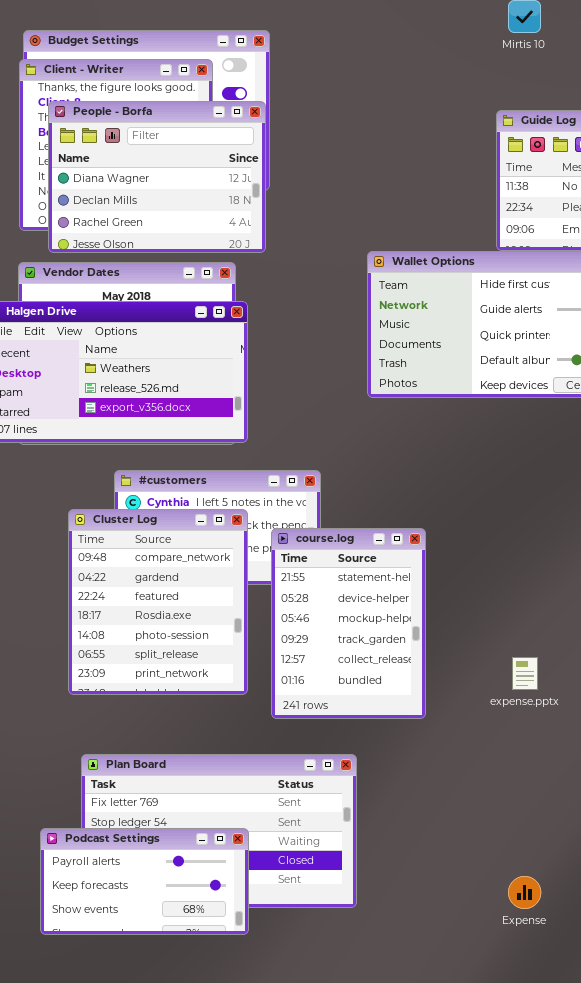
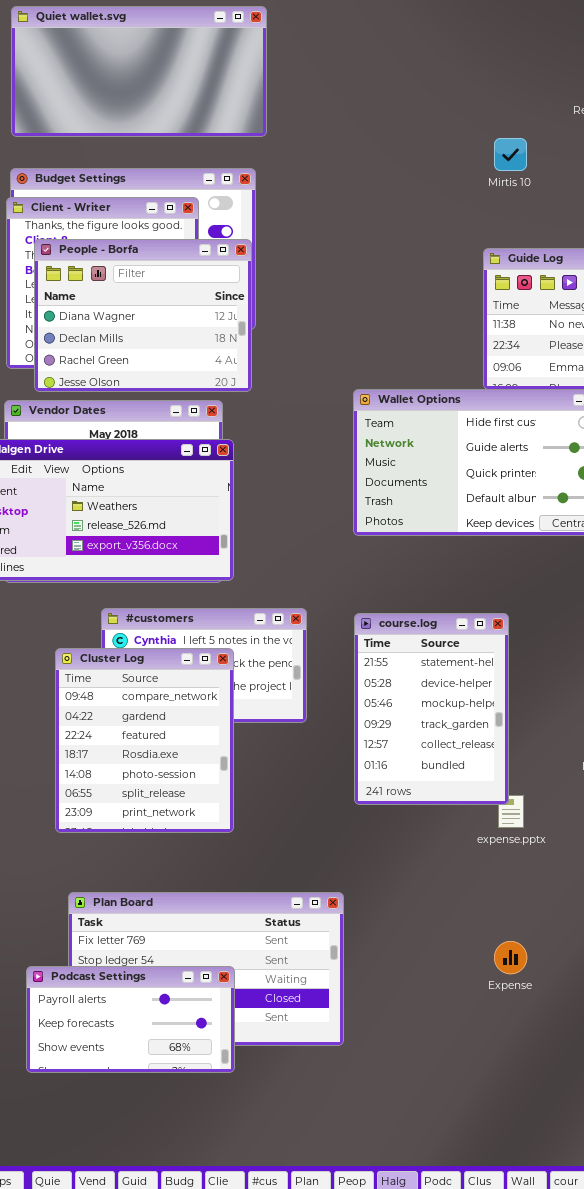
course.log: [271,528,426,719] -> [354,613,509,805], moved
Expense: [508,876,541,909] -> [494,941,527,974], moved

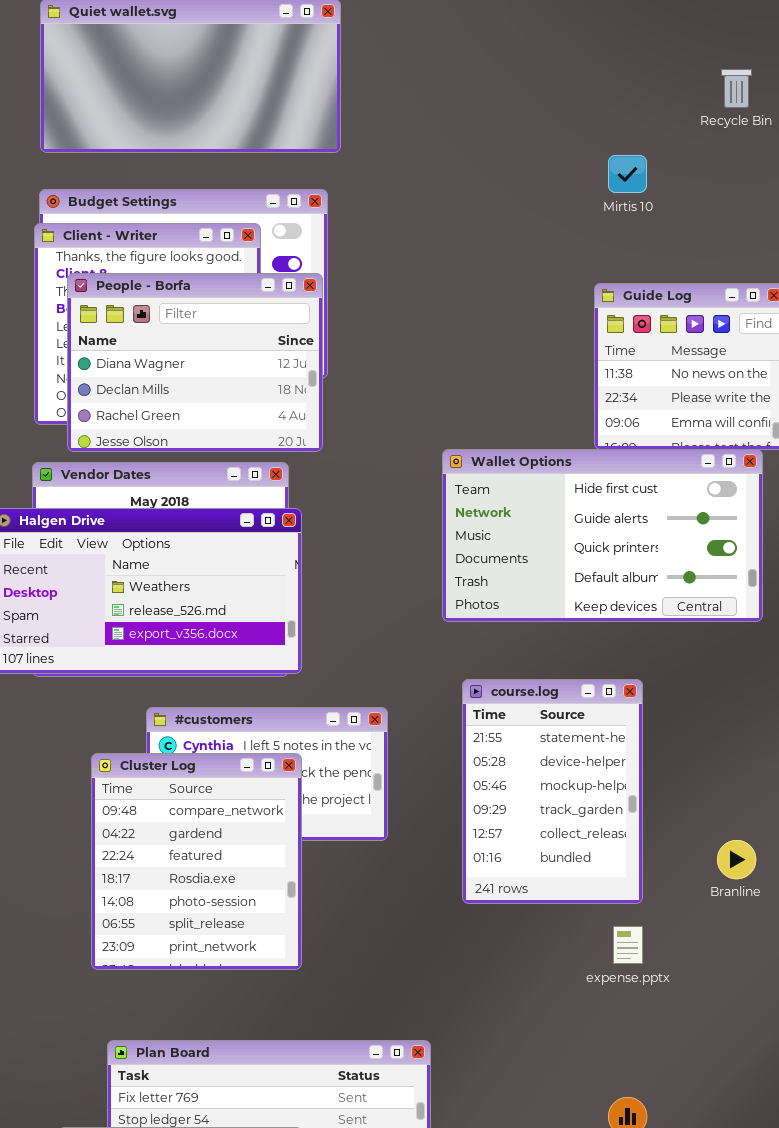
course.log: [354,613,509,805] -> [462,679,643,904], moved

